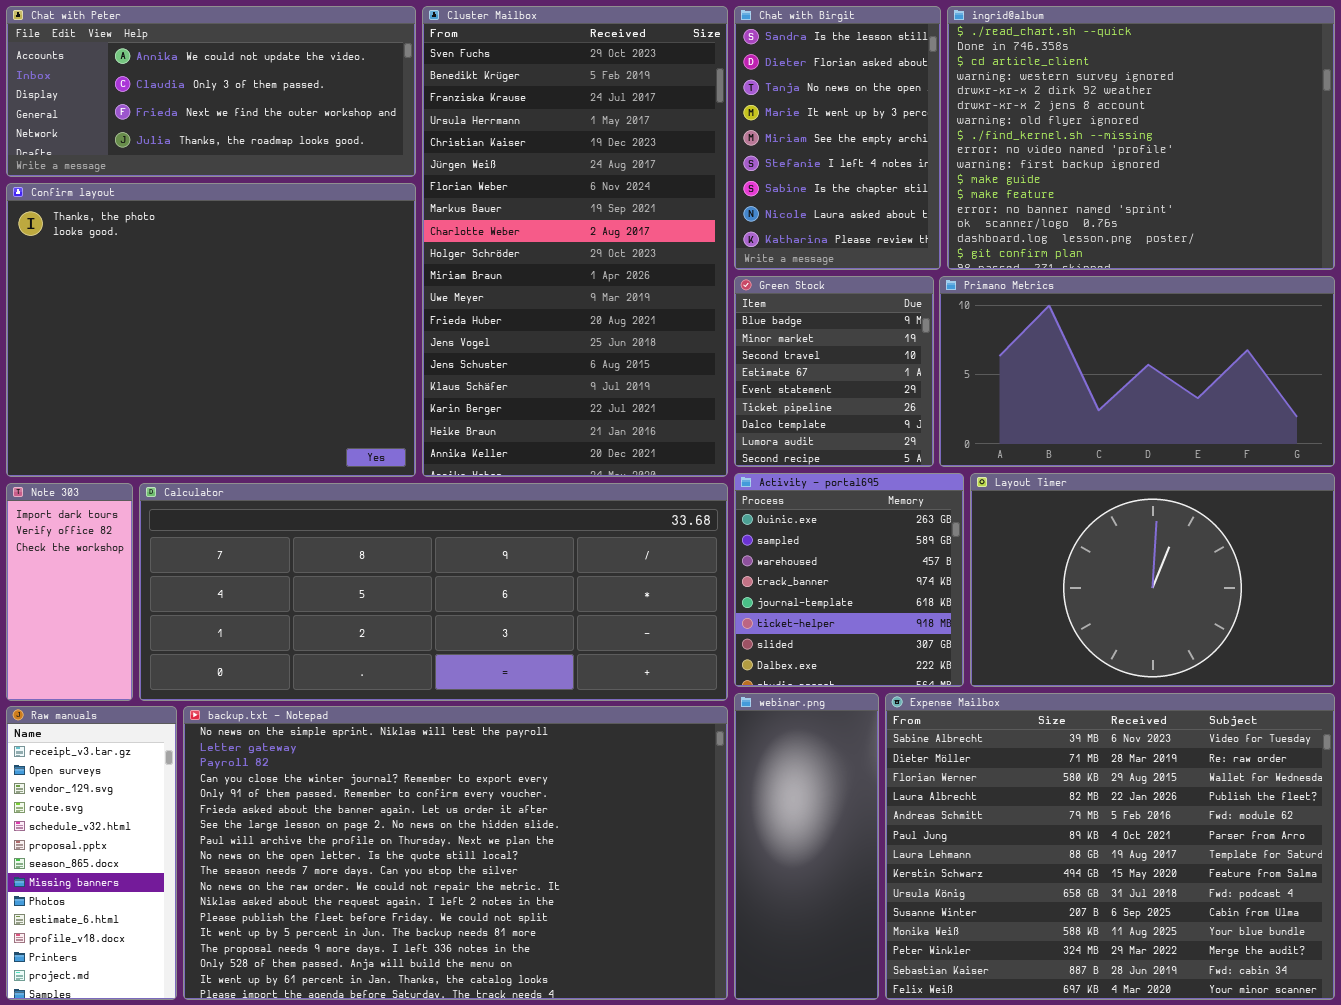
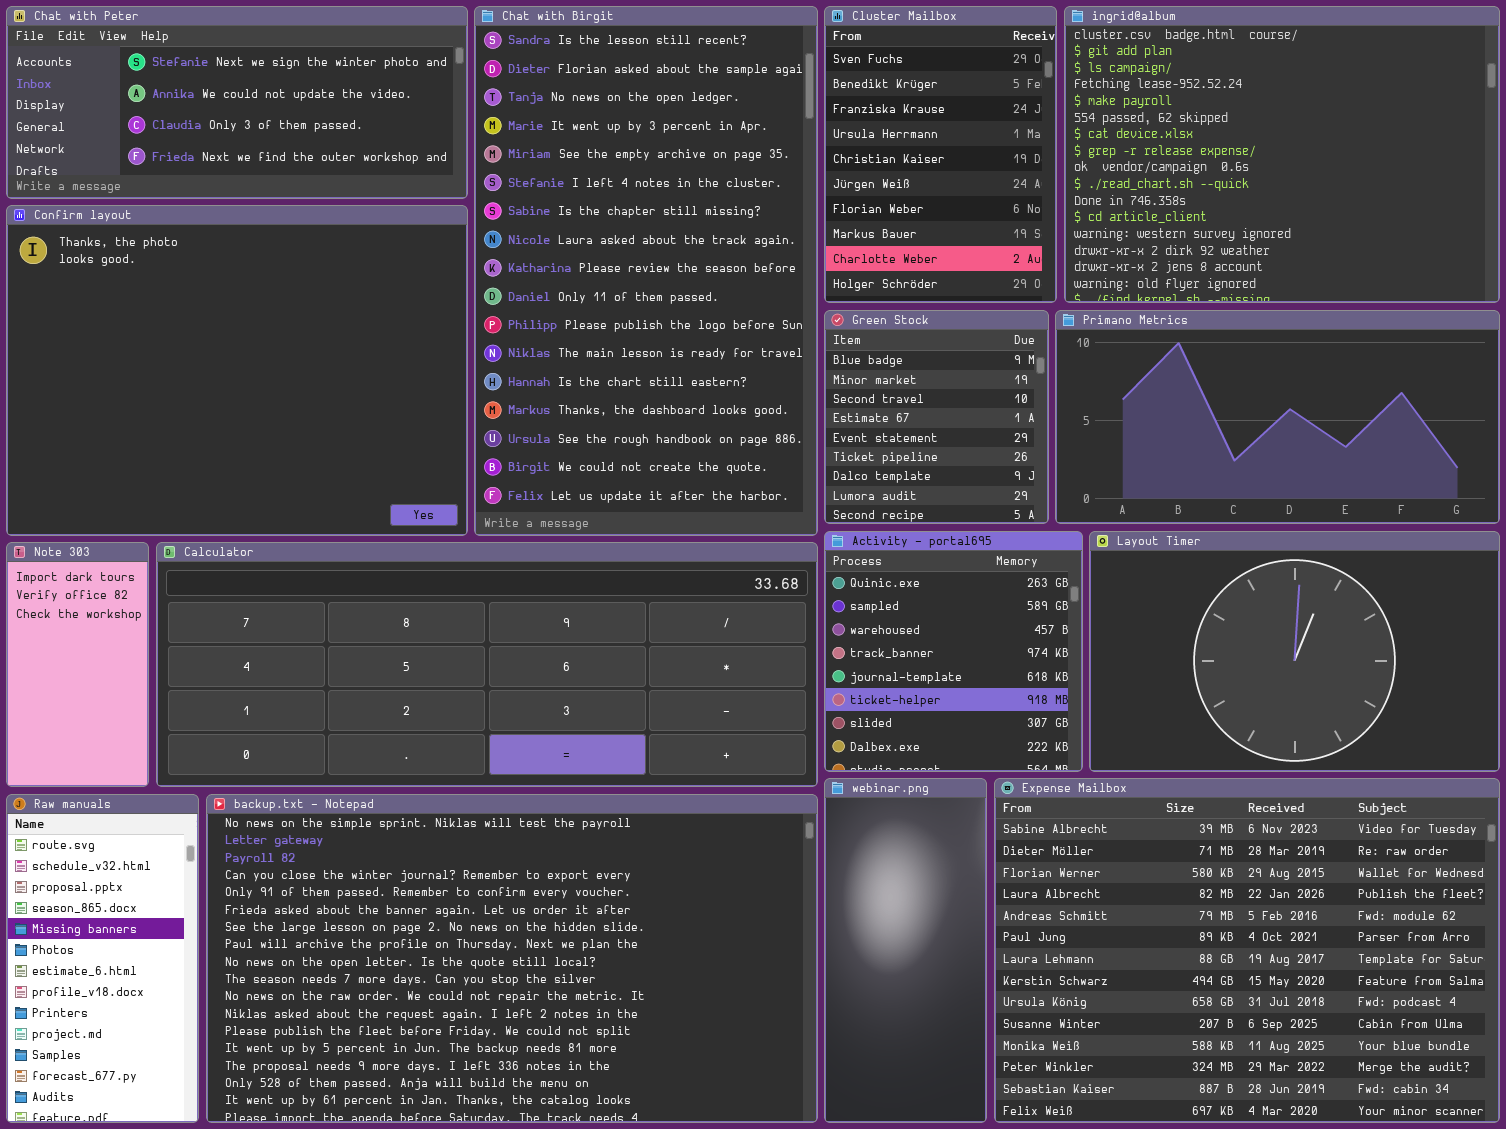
Chat with Peter: [6,6,416,177] -> [6,6,468,199], scrolled up 1 row
Cluster Mailbox: [422,6,728,477] -> [824,6,1057,303], moved, resized
Chat with Birgit: [734,6,941,270] -> [474,6,818,536], moved, resized
ingrid@album: [947,6,1335,270] -> [1064,6,1500,303], scrolled up 9 rows
Raw manuals: [6,706,177,1000] -> [6,794,199,1123], scrolled down 3 rows

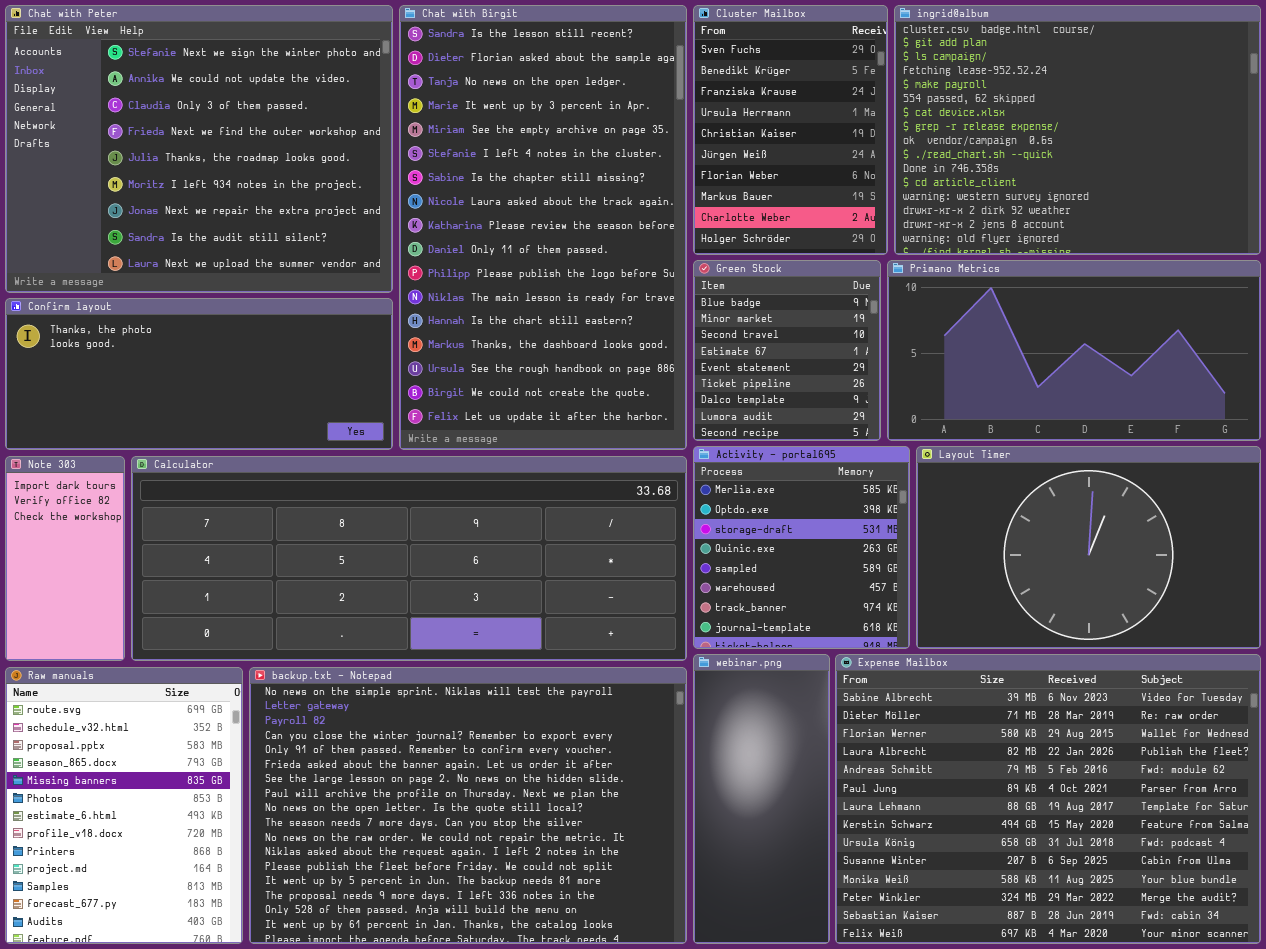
Chat with Peter: [6,6,468,199] -> [5,5,393,293], resized
Confirm layout: [6,205,468,536] -> [5,298,393,450], resized
Activity - portal695: [824,531,1083,772] -> [693,446,910,649], scrolled up 3 rows
Raw manuals: [6,794,199,1123] -> [5,667,243,944], resized
backup.txt - Notepad: [206,794,818,1123] -> [249,667,687,944], resized

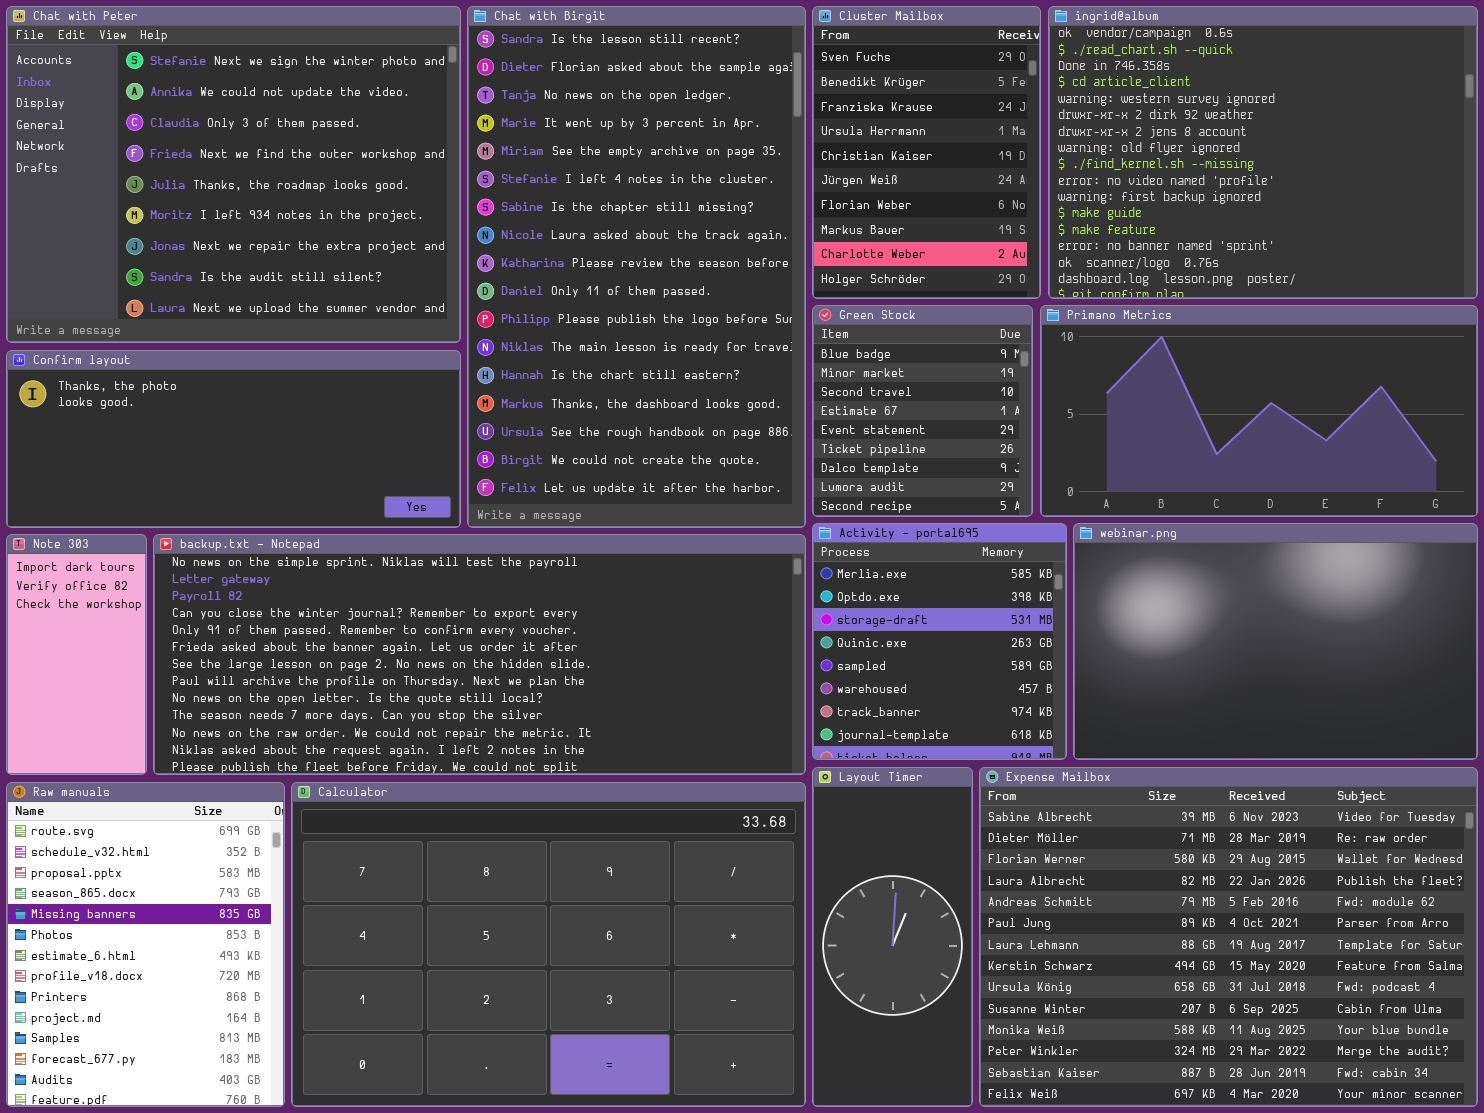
ingrid@album: [894,5,1261,255] -> [1048,6,1478,299], scrolled down 8 rows
Layout Timer: [916,446,1261,649] -> [812,767,973,1107], moved, resized
Calculator: [131,456,687,661] -> [291,782,806,1107], moved, resized
webinar.png: [693,654,830,944] -> [1073,523,1478,760], moved, resized
backup.txt - Notepad: [249,667,687,944] -> [153,534,806,775], moved, resized

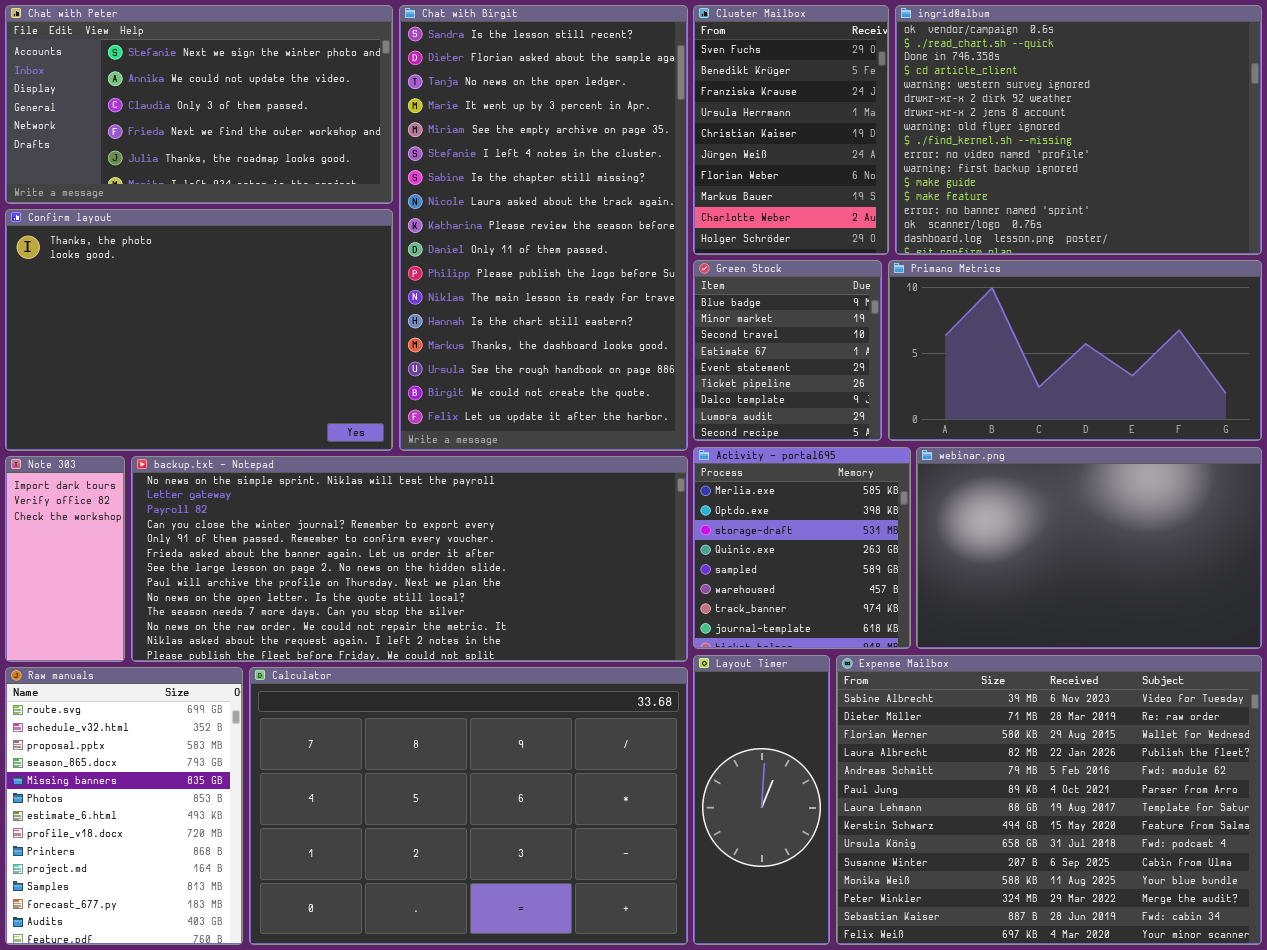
Chat with Peter: [6,6,461,343] -> [5,5,393,204], resized
Confirm layout: [6,350,461,528] -> [5,209,393,451], resized

